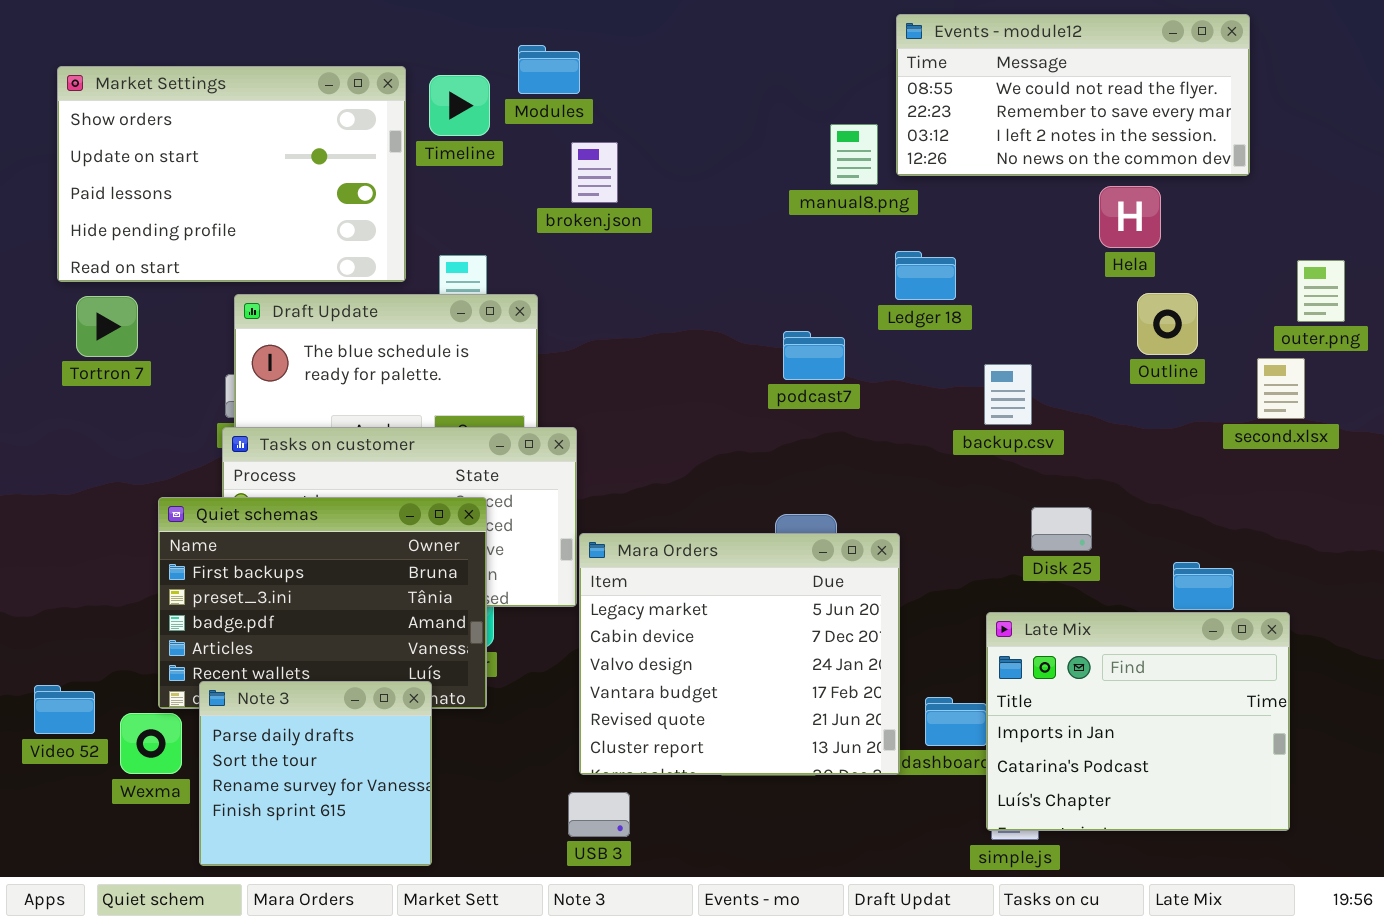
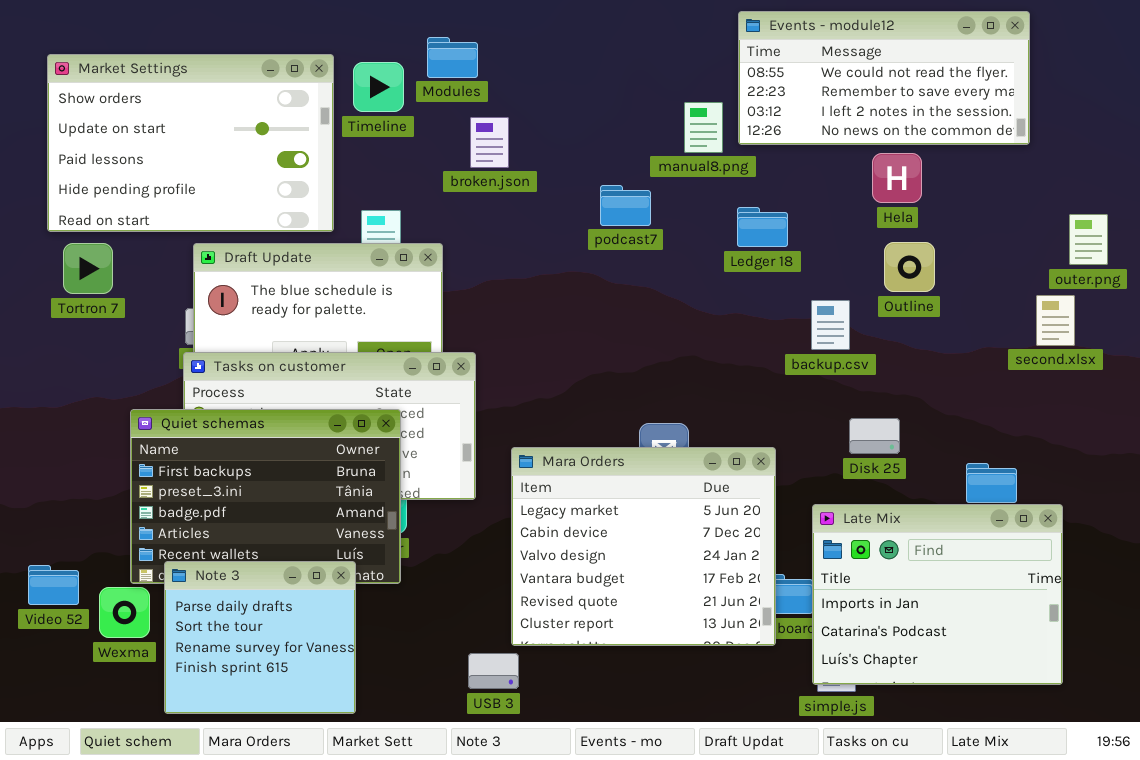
Hela: [1099,186,1161,248] -> [872,153,922,203], moved
Outline: [1137,293,1198,355] -> [884,242,935,292], moved
podcast7: [783,331,845,380] -> [600,185,651,226], moved
Mara Orders: [579,533,900,775] -> [511,447,776,646], moved

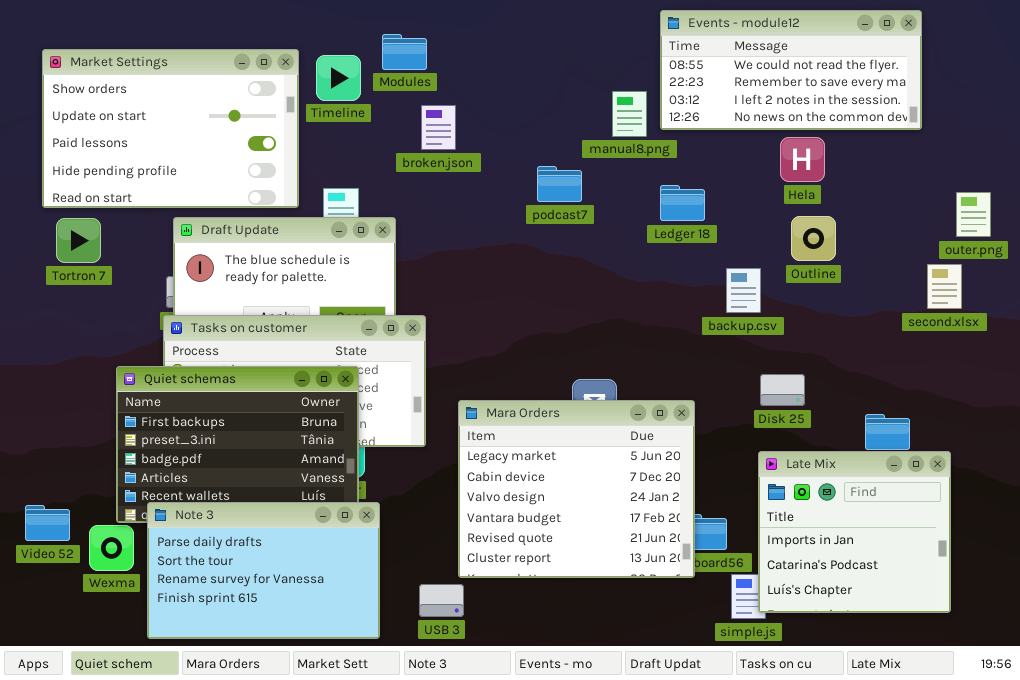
Late Mix: [812,504,1063,685] -> [758,451,951,613], resized
Note 3: [164,561,356,714] -> [147,502,380,639], resized

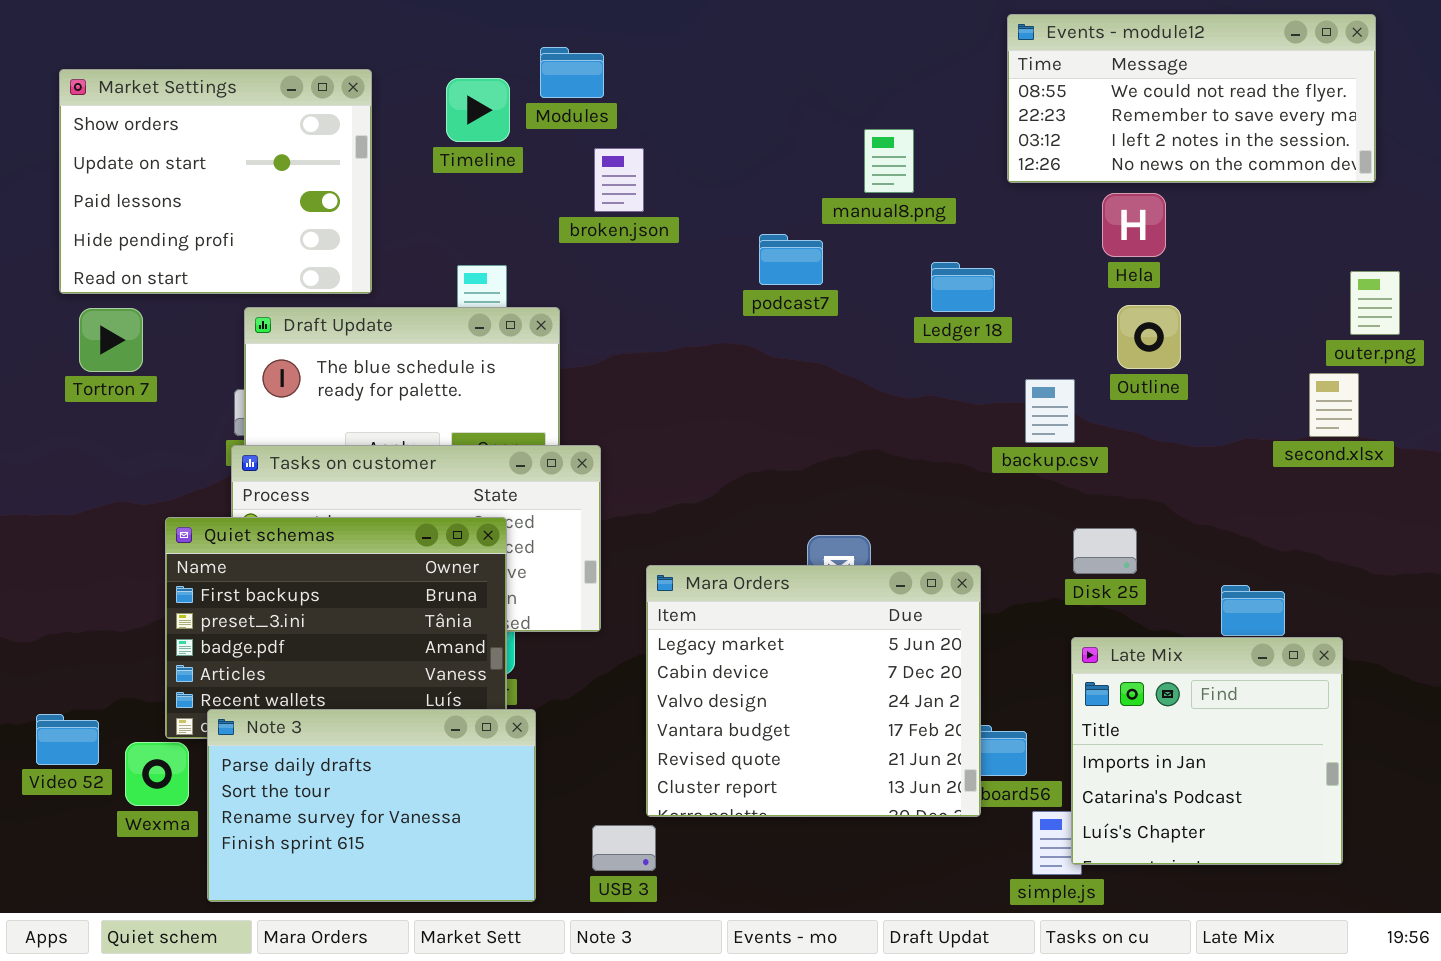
Events - module12: [660,10,922,130] -> [1007,14,1376,183], moved
Market Settings: [42,49,299,208] -> [59,69,372,294], resized

